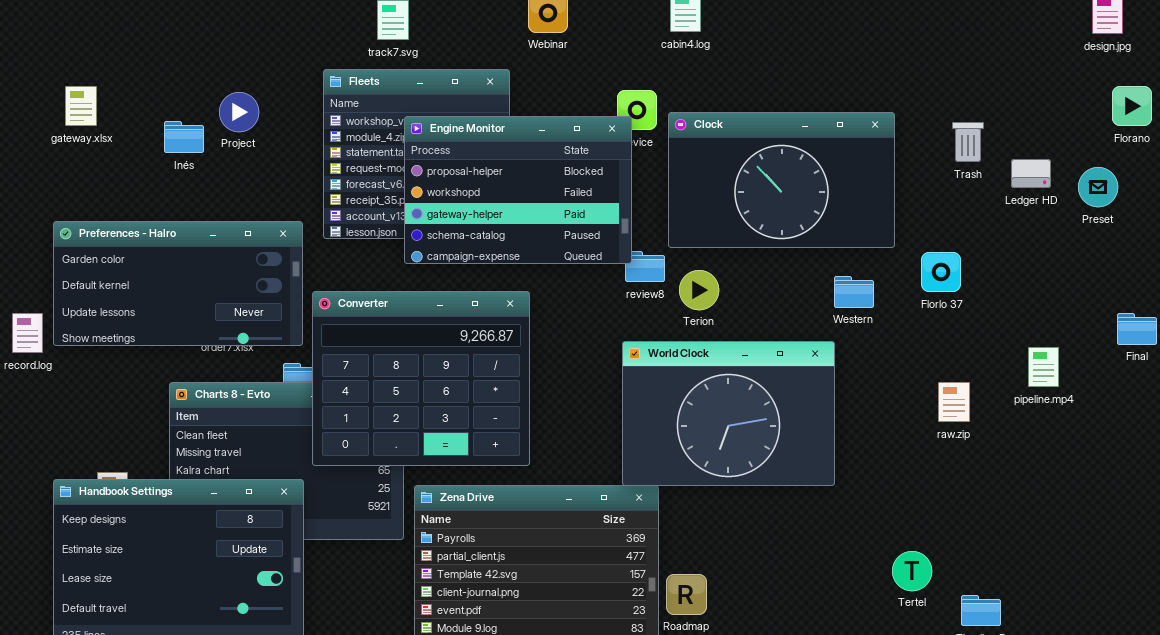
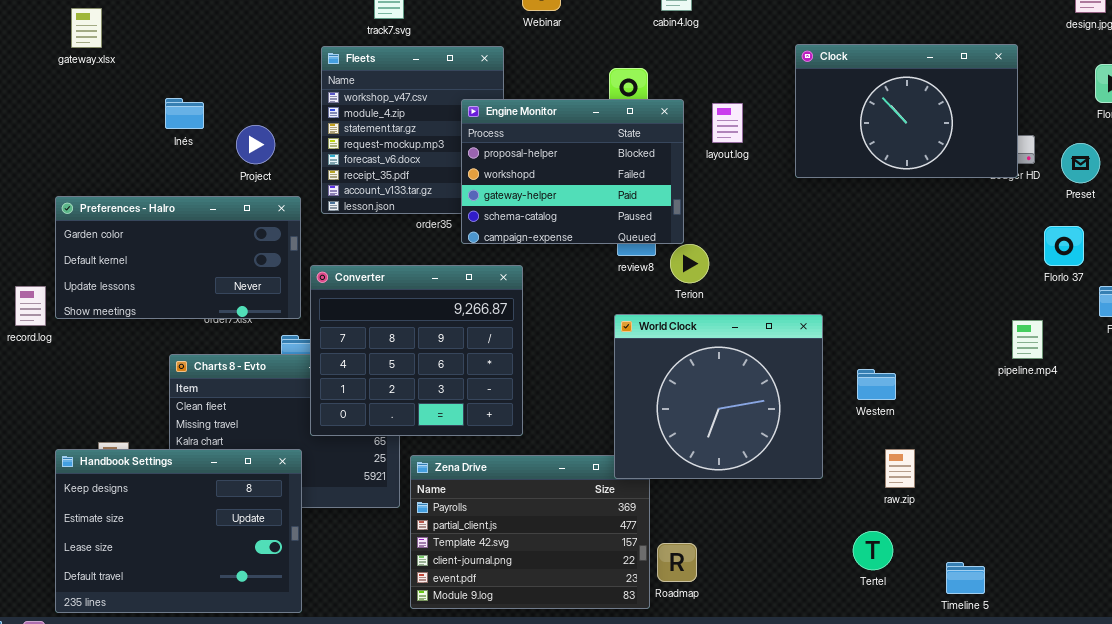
gateway.xlsx: [65,86,97,126] -> [71,8,102,48], moved
Project: [219,92,259,132] -> [236,125,275,164], moved
Clock: [668,112,895,248] -> [795,44,1018,178], moved
Engine Monitor: [404,116,632,264] -> [461,99,684,244], moved
Florlo 37: [921,252,961,292] -> [1044,226,1084,266], moved
Western: [834,276,874,308] -> [857,369,896,400], moved
World Clock: [622,341,835,486] -> [614,314,823,479], resized
raw.zip: [938,382,970,422] -> [885,449,915,488], moved
Tertel: [892,551,932,591] -> [853,531,893,570], moved

